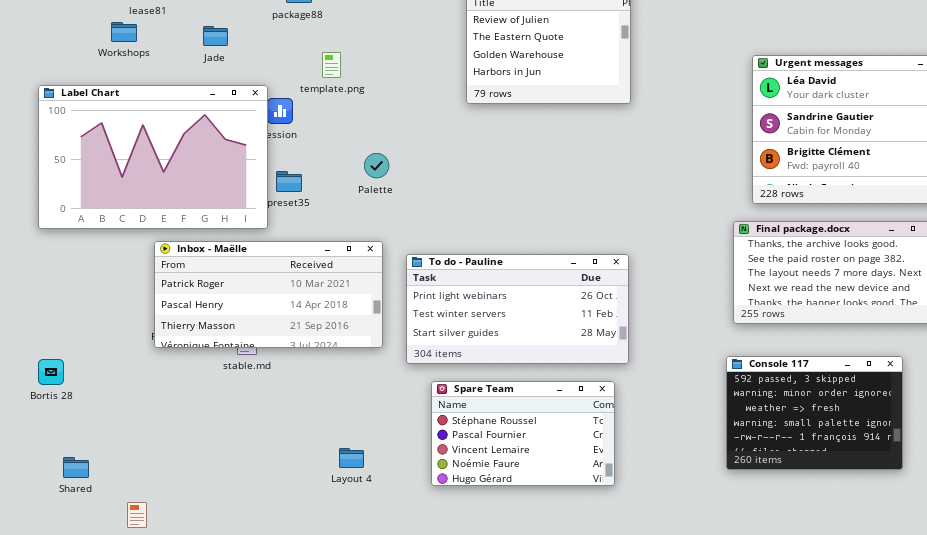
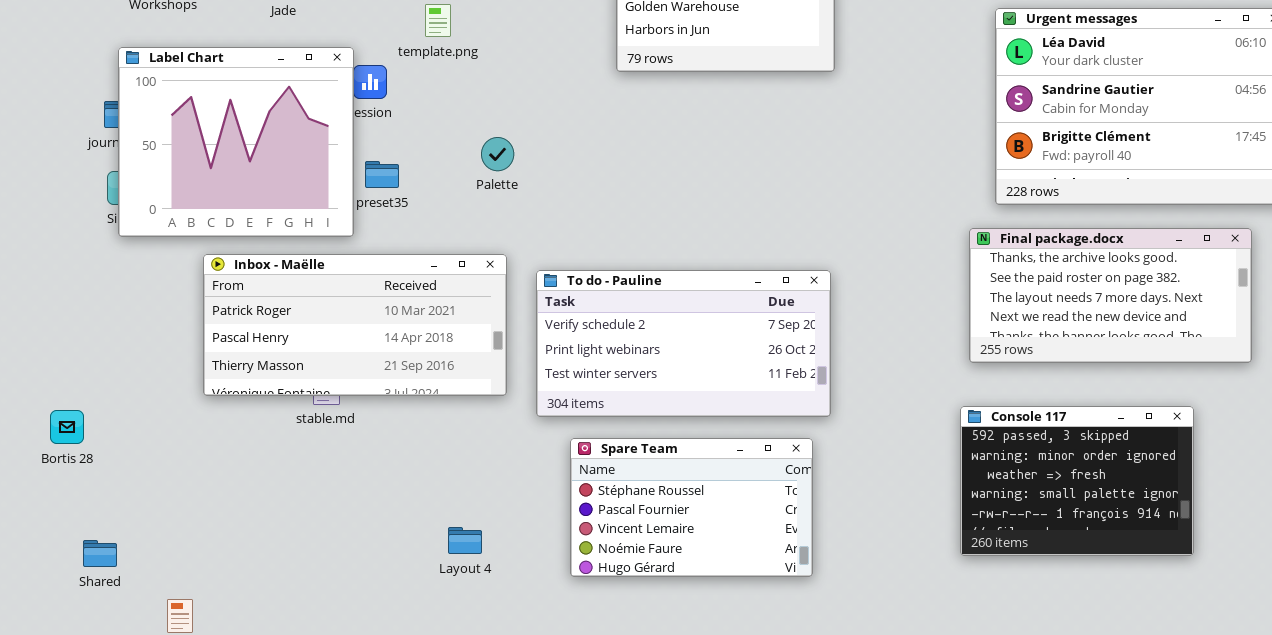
Label Chart: [38,85,268,229] -> [118,47,354,237], resized
To do - Pauline: [406,254,629,364] -> [536,270,831,417], scrolled up 1 row

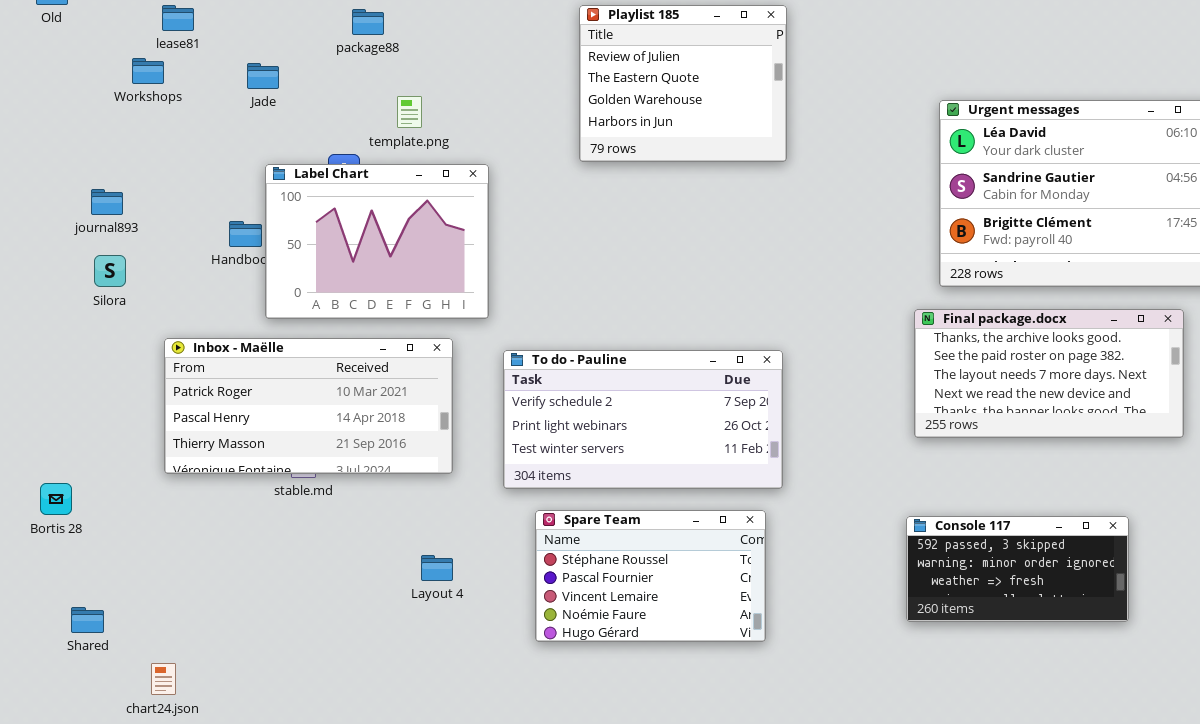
Label Chart: [118,47,354,237] -> [265,164,489,319], moved, resized
Inbox - Maëlle: [203,254,507,396] -> [164,338,453,474], moved
Console 117: [960,406,1194,556] -> [906,516,1129,622], resized
Layout 4: [448,527,482,554] -> [421,555,453,581], moved

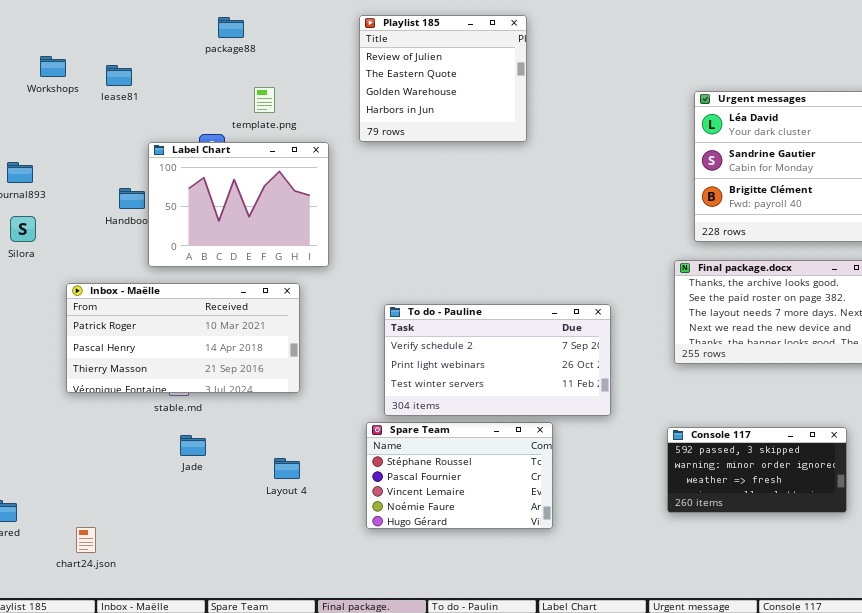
lease81: [162,5,194,31] -> [106,65,132,86], moved
Playlist 185: [579,5,787,162] -> [359,15,527,142], moved
Jade: [247,63,279,89] -> [180,435,206,456], moved
To do - Pauline: [503,350,783,489] -> [384,304,611,416], moved
chart24.json: [151,663,176,695] -> [76,527,96,553], moved

